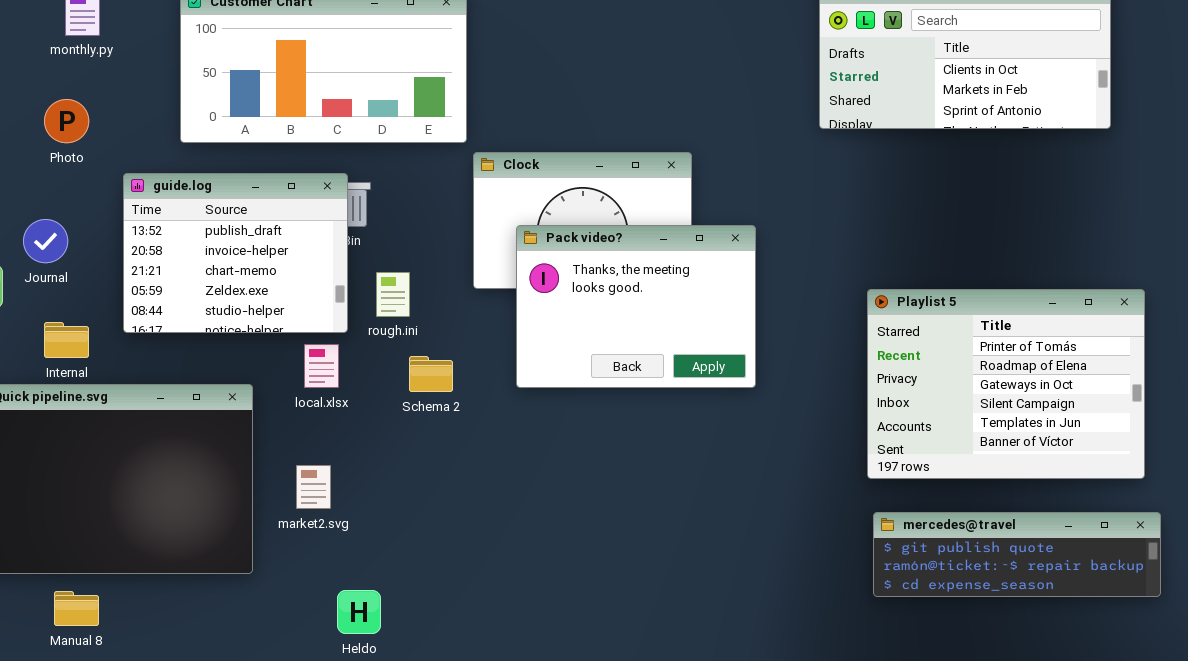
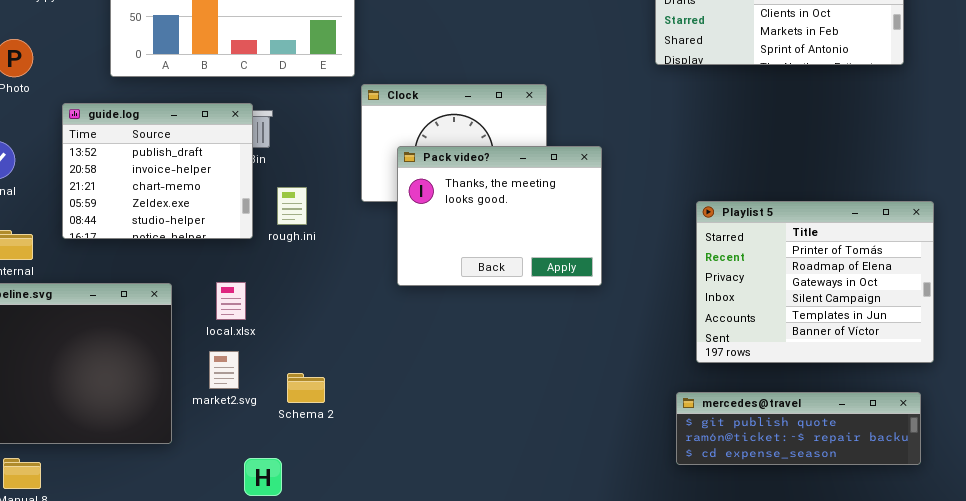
local.xlsx: [304,344,339,388] -> [216,282,246,320], moved
Schema 2: [409,356,453,392] -> [287,373,325,403], moved
mercedes@travel: [873,512,1161,597] -> [676,392,921,465], moved

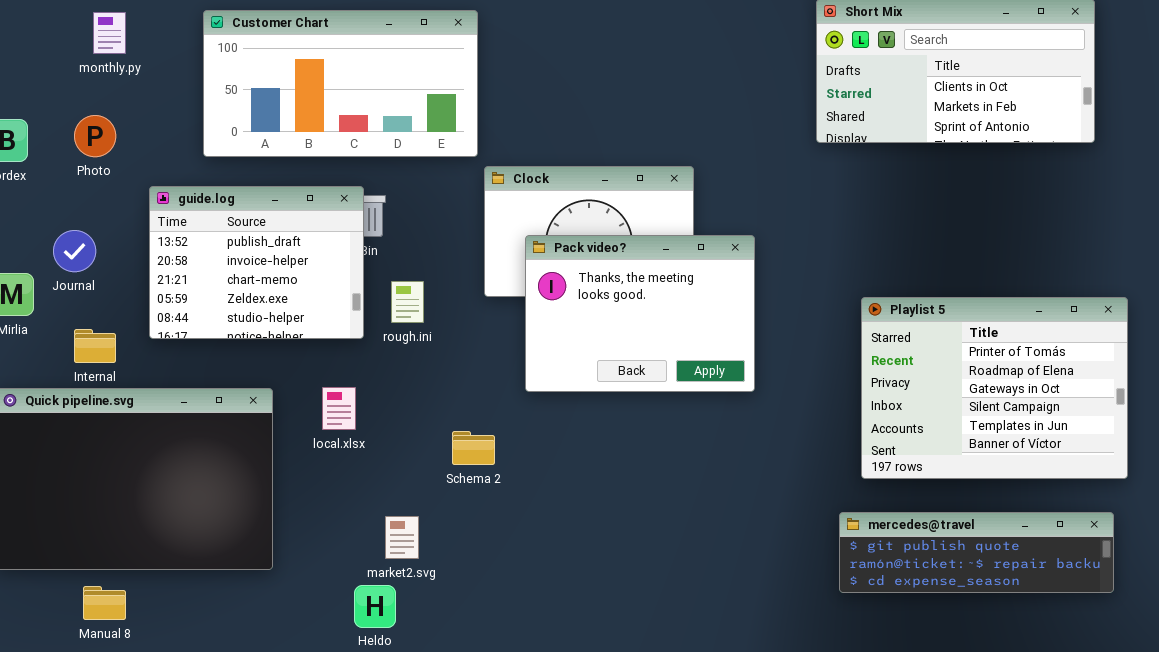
market2.svg: [209,351,239,389] -> [385,516,419,559], moved
Schema 2: [287,373,325,403] -> [452,431,495,465], moved

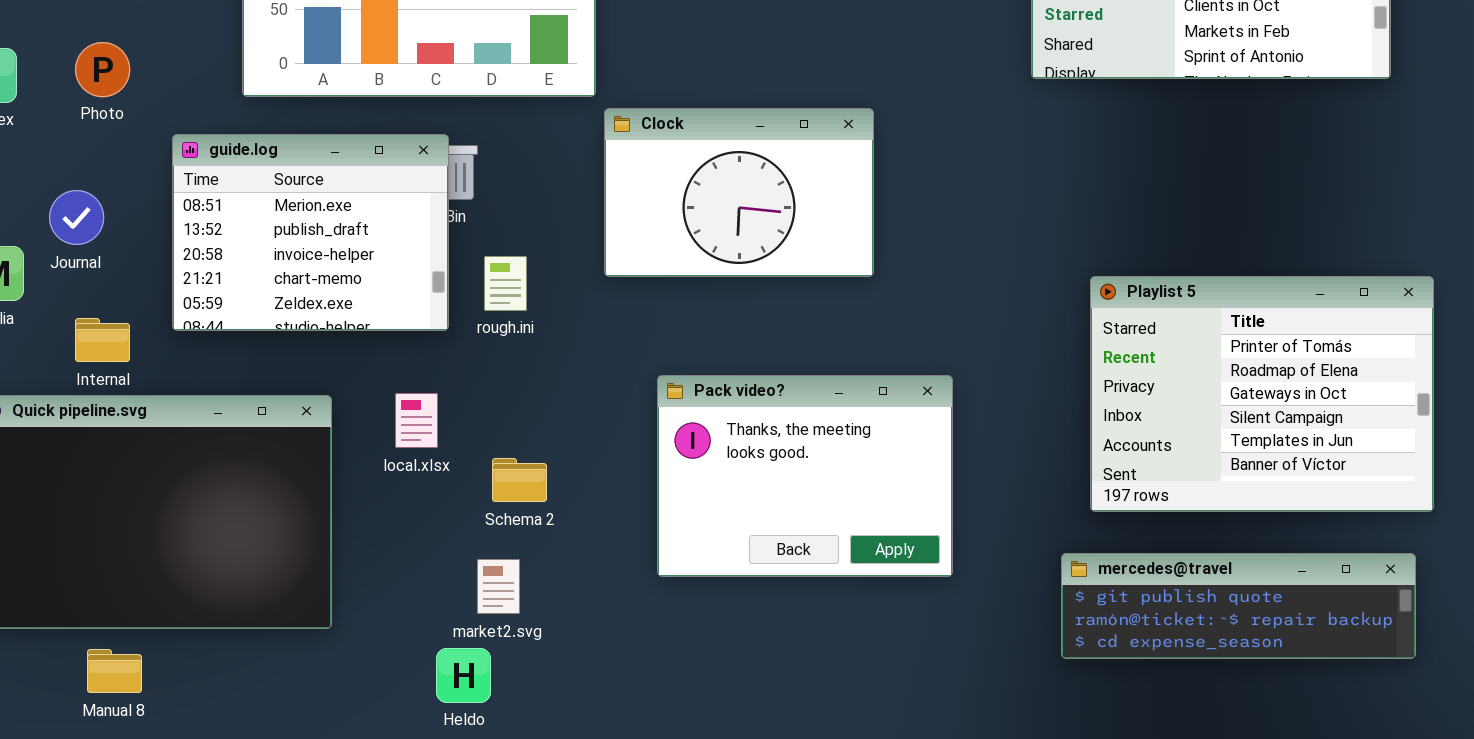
guide.log: [149,186,364,339] -> [172,134,449,331], scrolled up 1 row
Pack video?: [525,235,755,392] -> [657,375,953,577], moved
Schema 2: [452,431,495,465] -> [492,458,547,502], moved

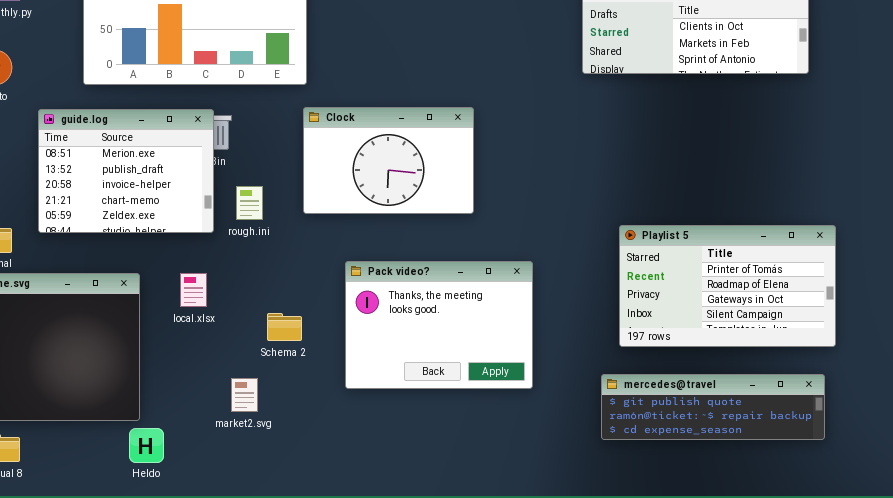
Clock: [604,108,874,277] -> [303,107,474,214], moved
Playlist 5: [1090,276,1434,512] -> [619,225,836,347], resized
Schema 2: [492,458,547,502] -> [267,313,302,341], moved
Heldo: [436,648,491,703] -> [129,428,164,463], moved

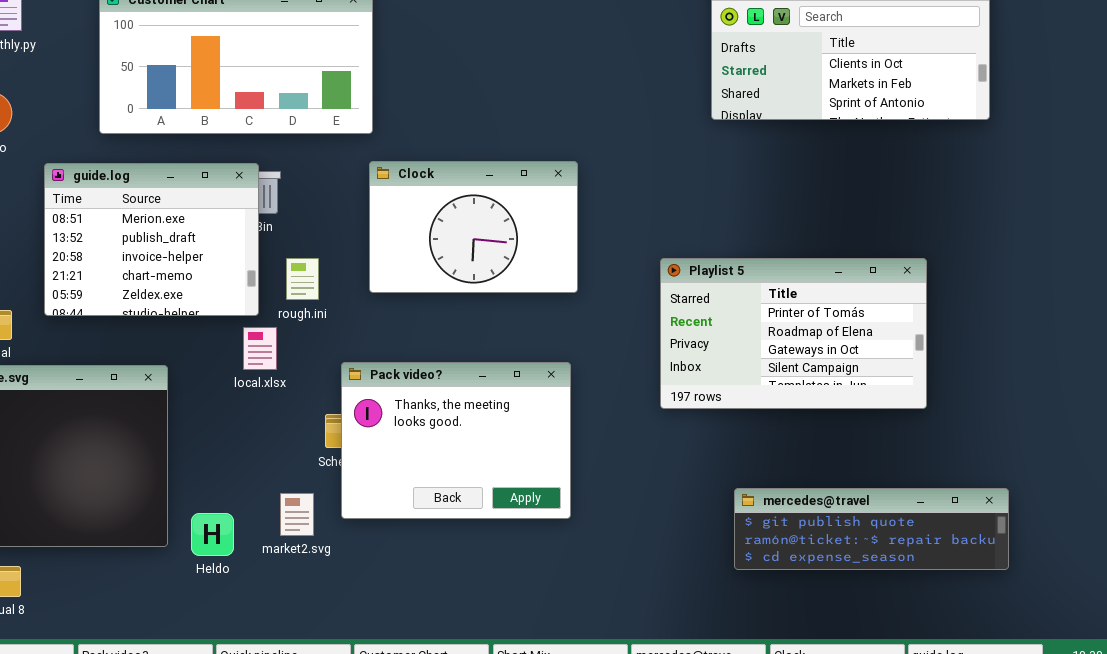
Playlist 5: [619,225,836,347] -> [660,258,927,409], moved
Pack video?: [345,261,533,389] -> [341,362,571,519], moved
local.xlsx: [180,273,207,307] -> [243,327,277,370], moved
Heldo: [129,428,164,463] -> [191,513,234,556], moved

